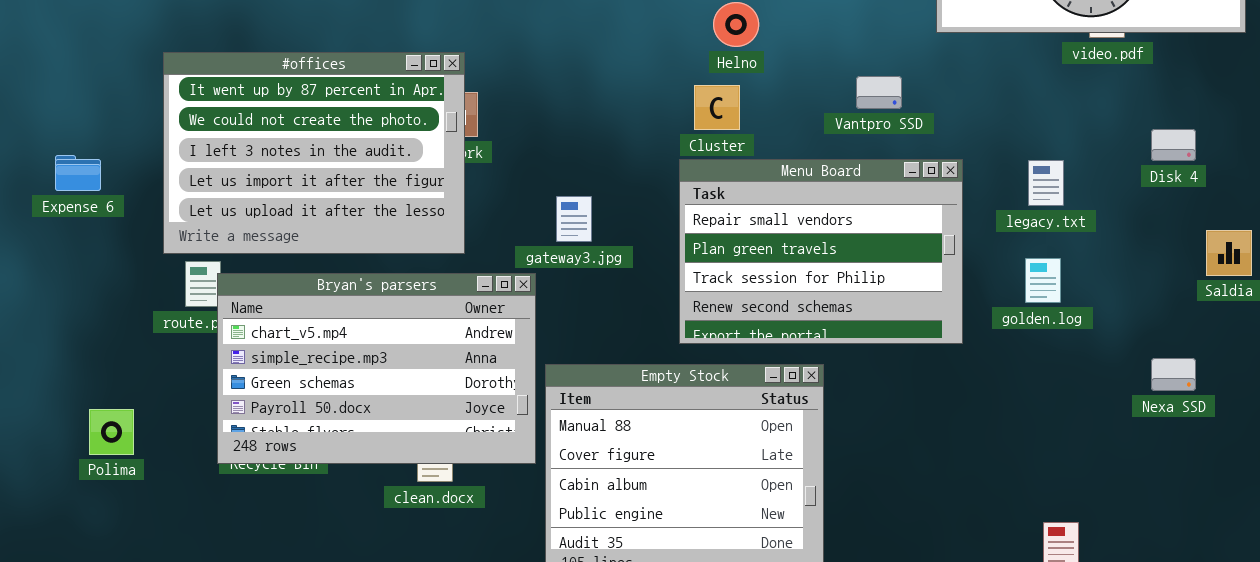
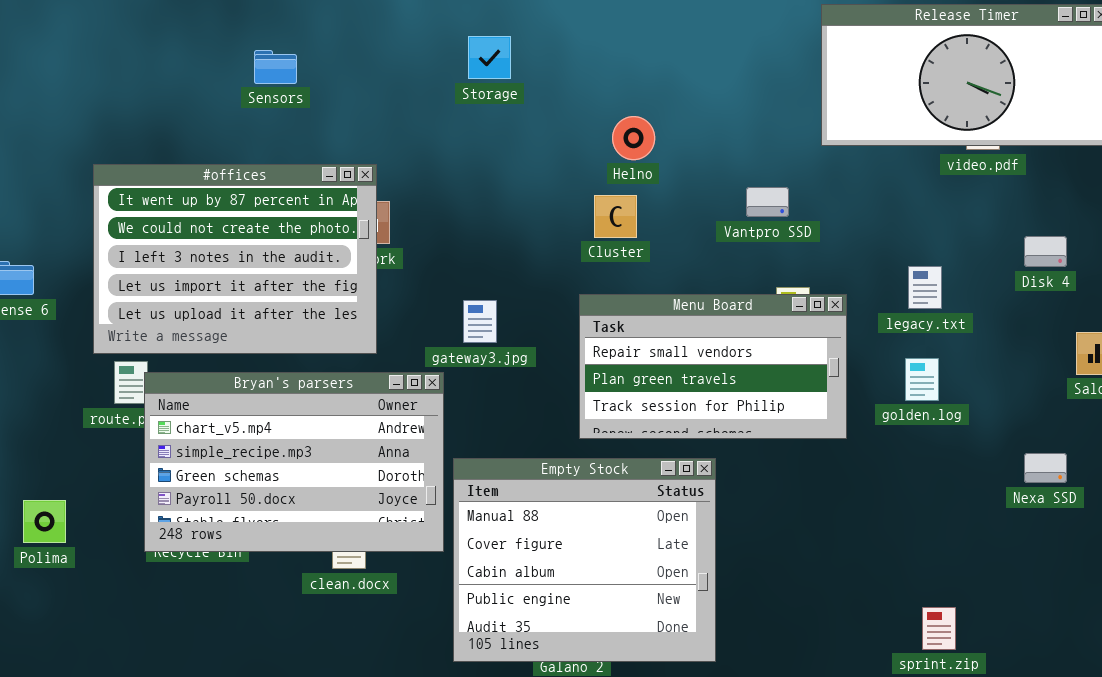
Menu Board: [679,159,963,344] -> [579,294,847,439], resized

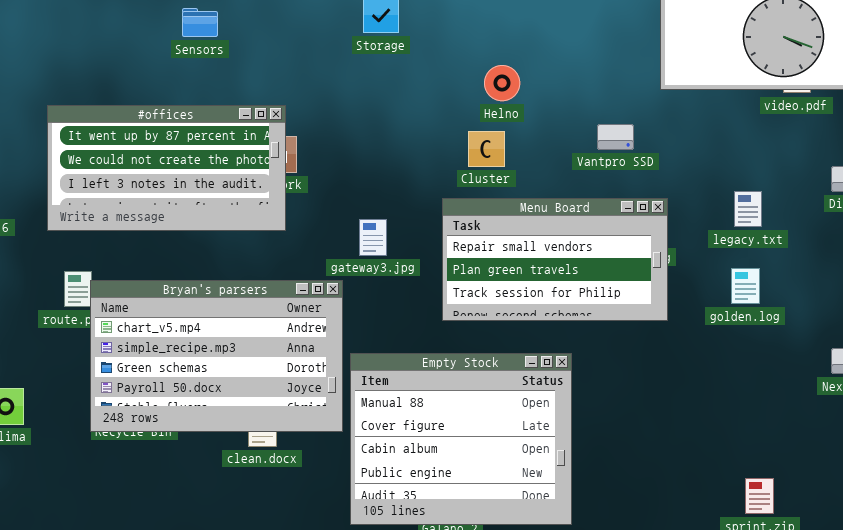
#offices: [93,164,377,354] -> [47,105,286,231], resized
Menu Board: [579,294,847,439] -> [442,198,668,321], moved

